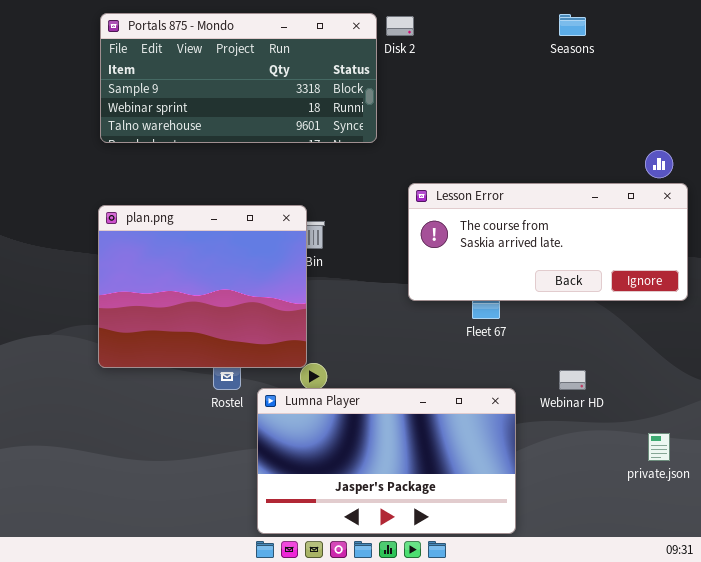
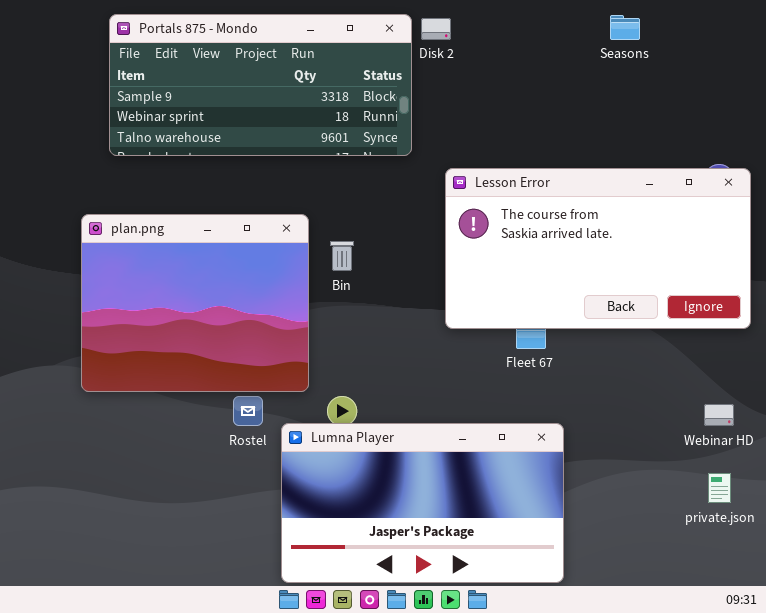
Lesson Error: [408,183,688,301] -> [445,168,751,329], resized
plan.png: [98,205,307,368] -> [81,214,309,392], moved
Webinar HD: [559,370,586,390] -> [704,404,734,426], moved

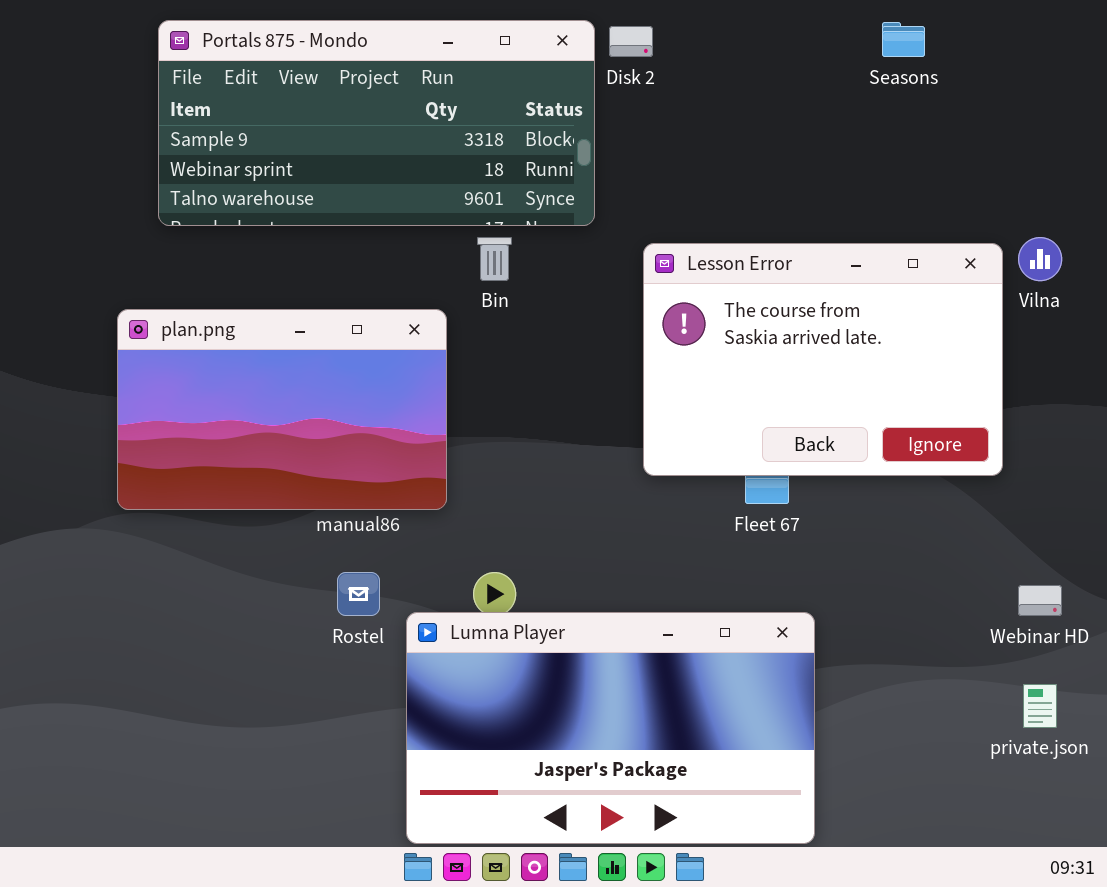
Lesson Error: [445,168,751,329] -> [643,243,1003,476], resized
plan.png: [81,214,309,392] -> [117,309,447,510], resized
Bin: [330,241,354,271] -> [477,237,512,281], moved

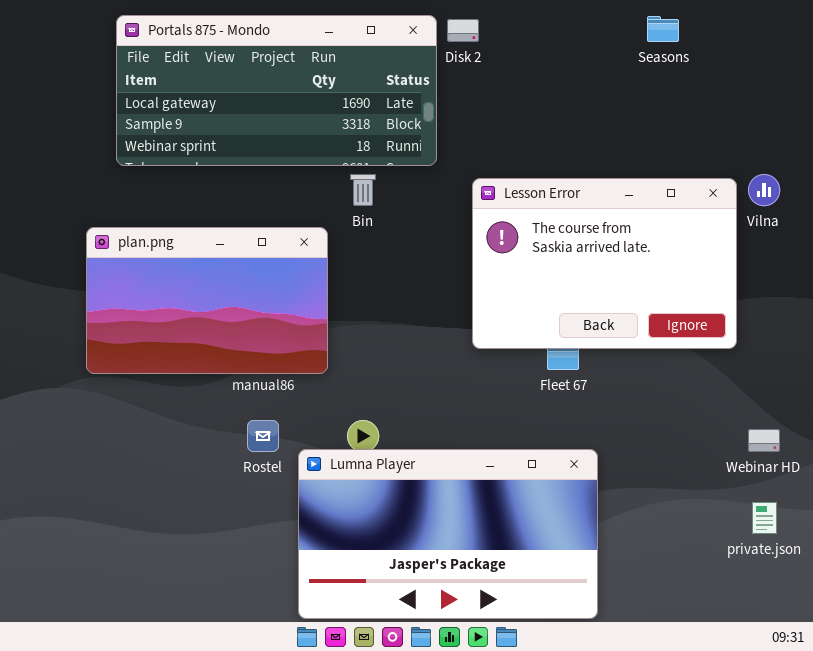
Portals 875 - Mondo: [158,20,595,226] -> [116,15,437,166], scrolled up 1 row

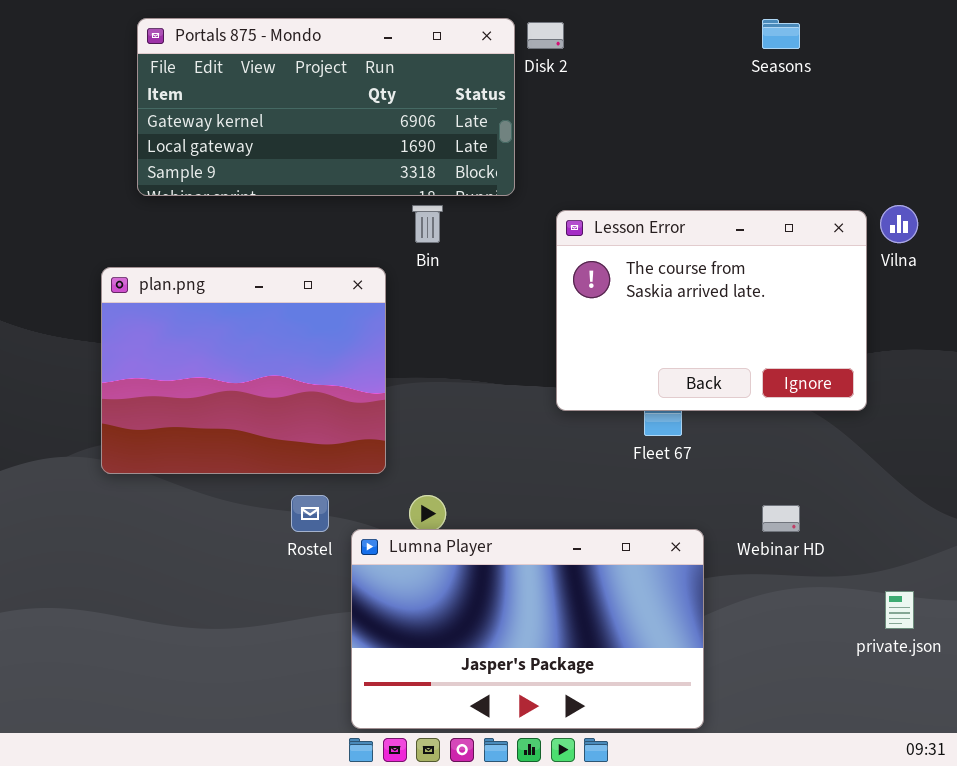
Portals 875 - Mondo: [116,15,437,166] -> [137,18,515,196], scrolled up 1 row
plan.png: [86,227,328,374] -> [101,267,386,474], resized
Webinar HD: [748,429,780,452] -> [762,505,800,532], moved

